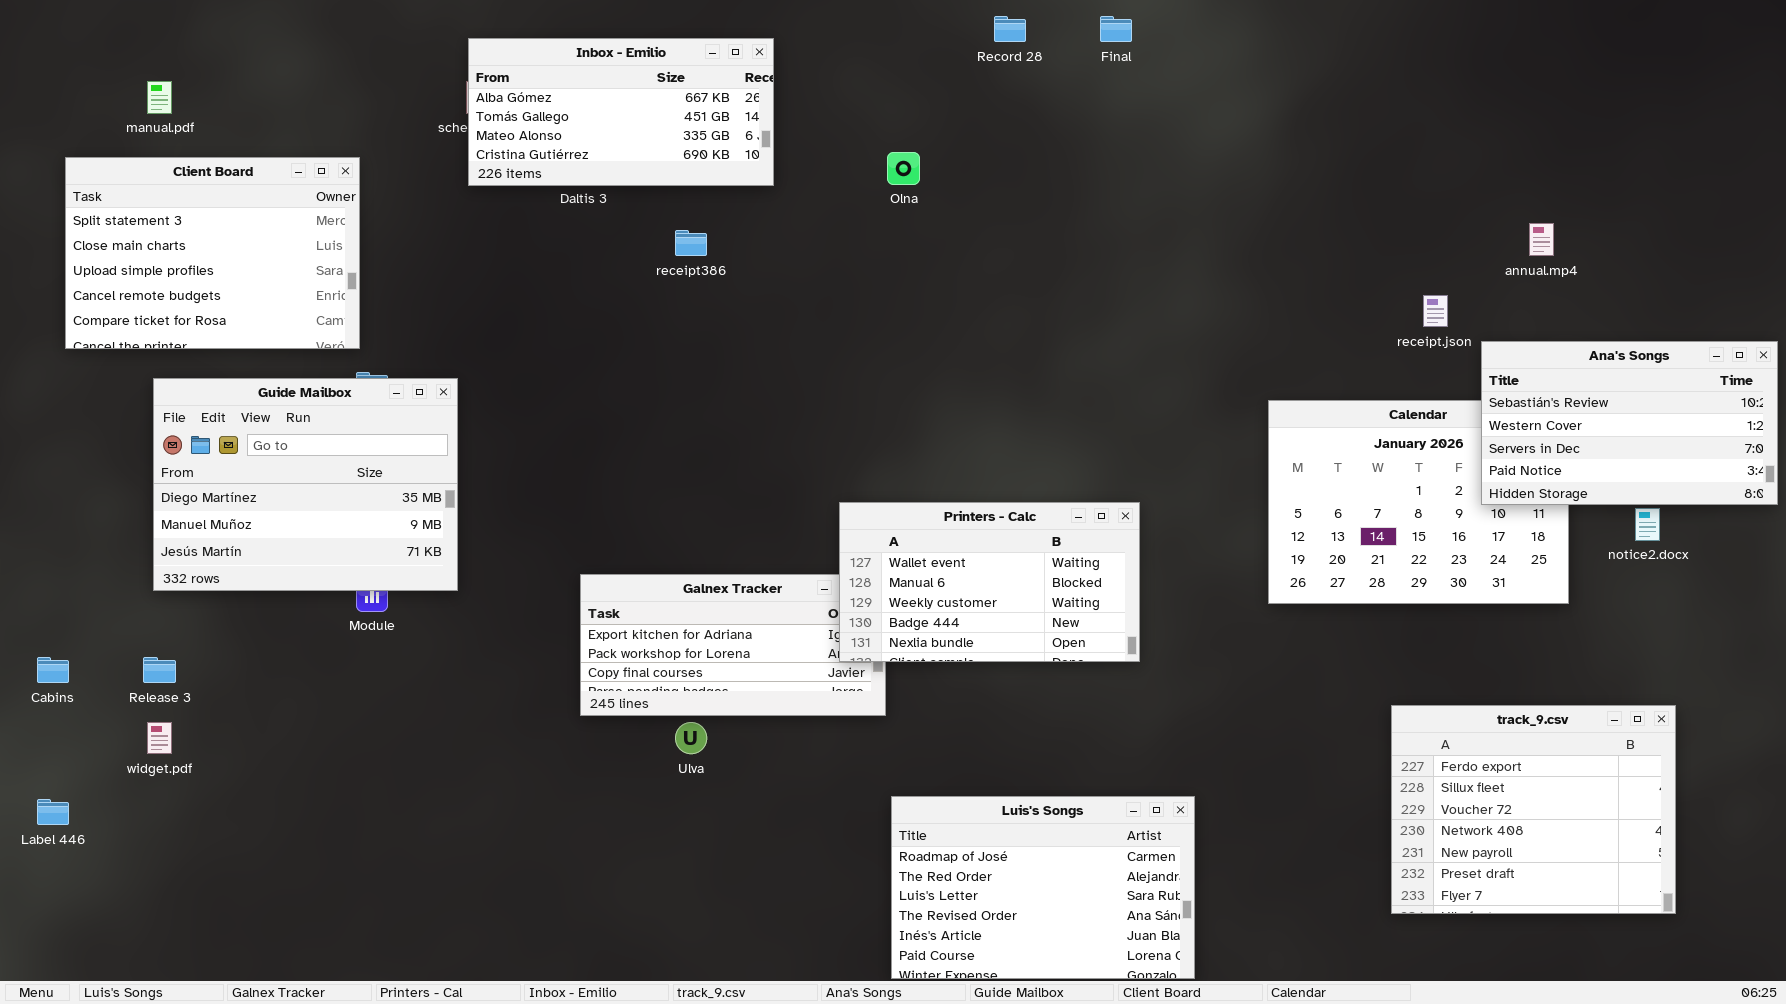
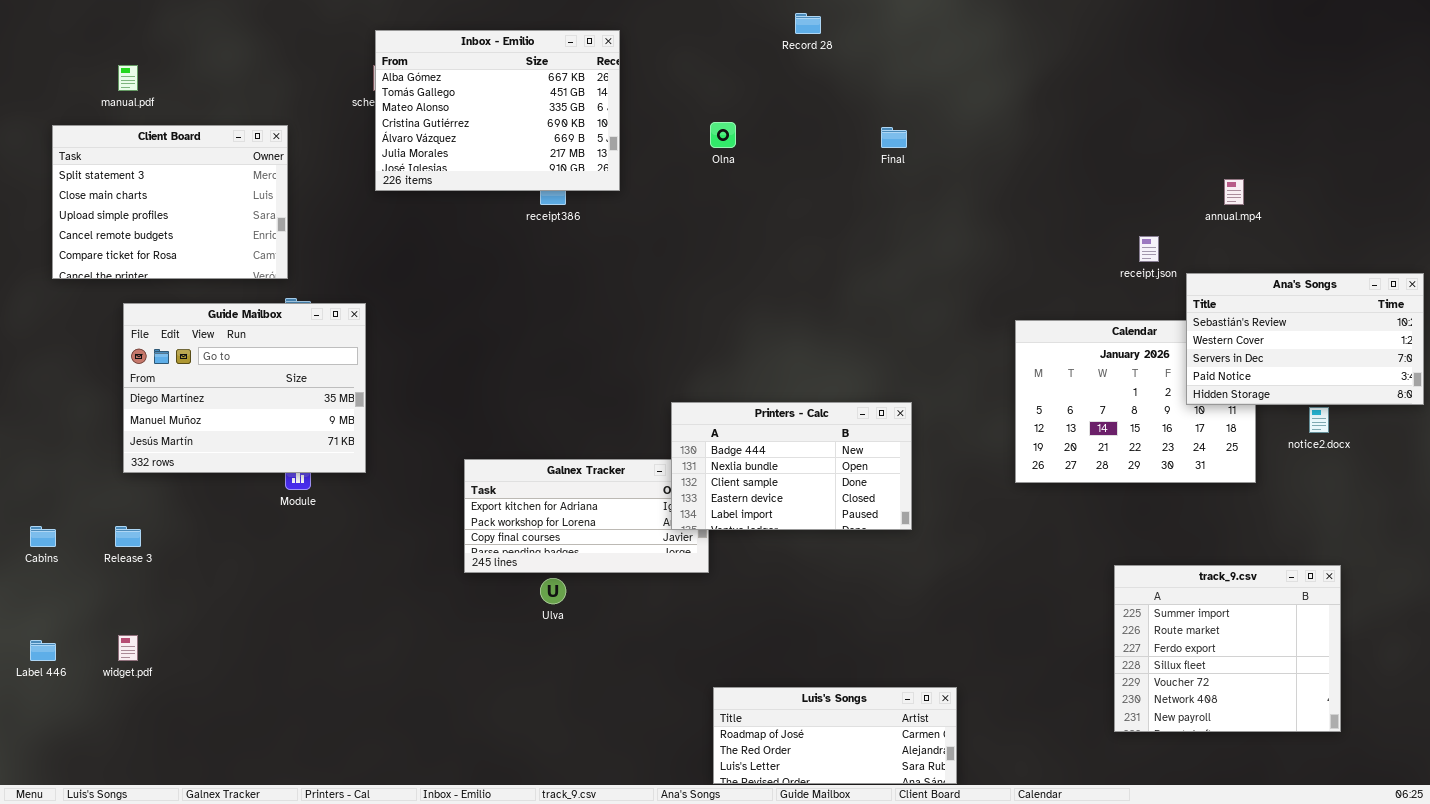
Final: [1100,16,1132,42] -> [881,127,907,148], moved
Inbox - Emilio: [468,38,774,186] -> [375,30,620,191], resized
Printers - Calc: [839,502,1140,662] -> [671,402,912,530], scrolled down 3 rows
track_9.csv: [1391,705,1676,914] -> [1114,565,1341,732], scrolled up 2 rows
widget.pdf: [147,722,172,754] -> [118,635,138,661], moved
Luis's Songs: [891,796,1195,979] -> [713,687,957,784], resized

